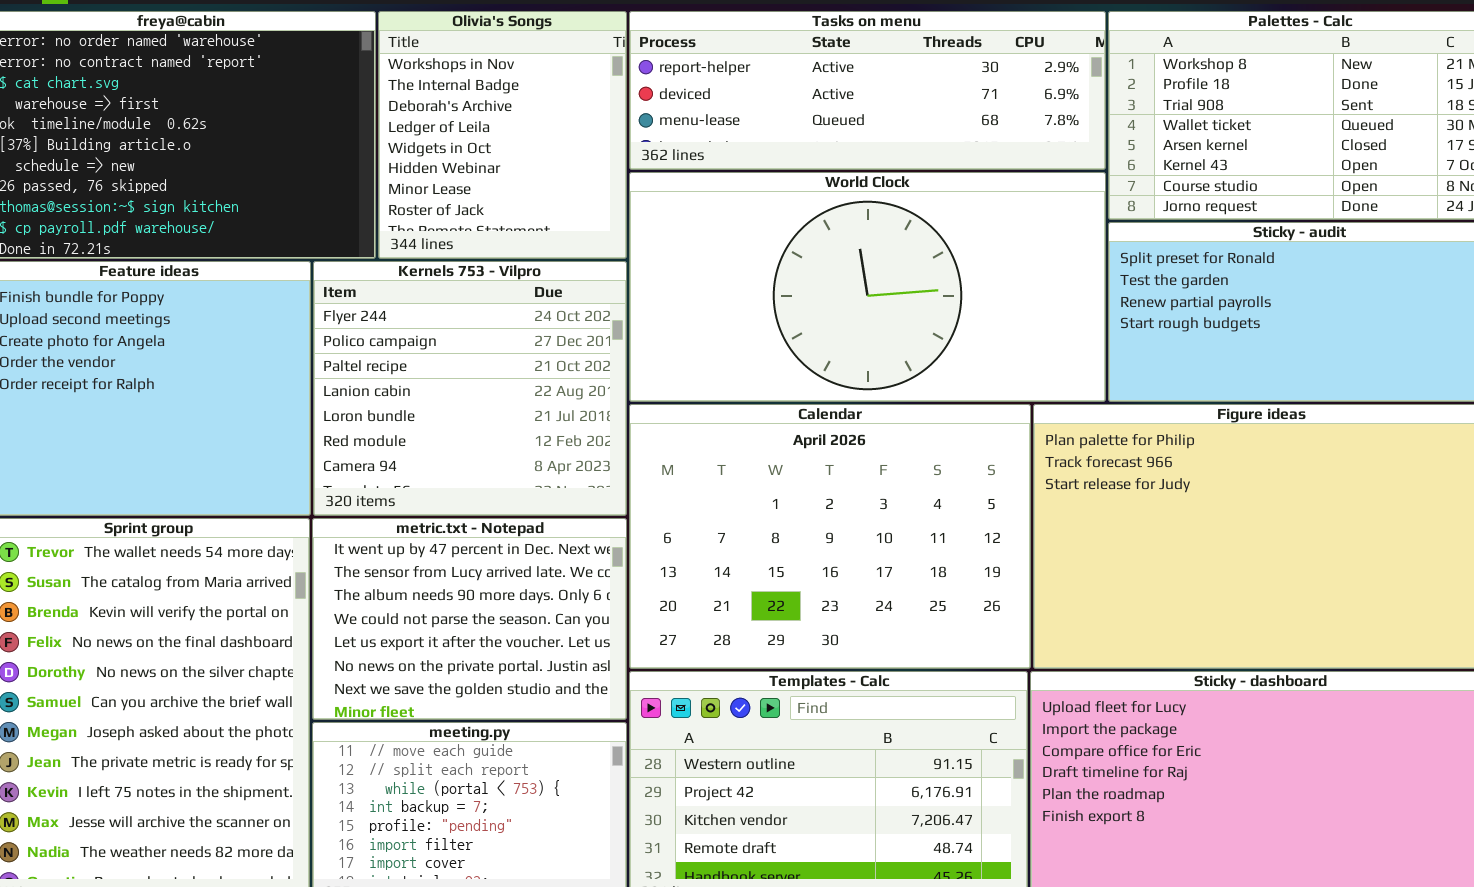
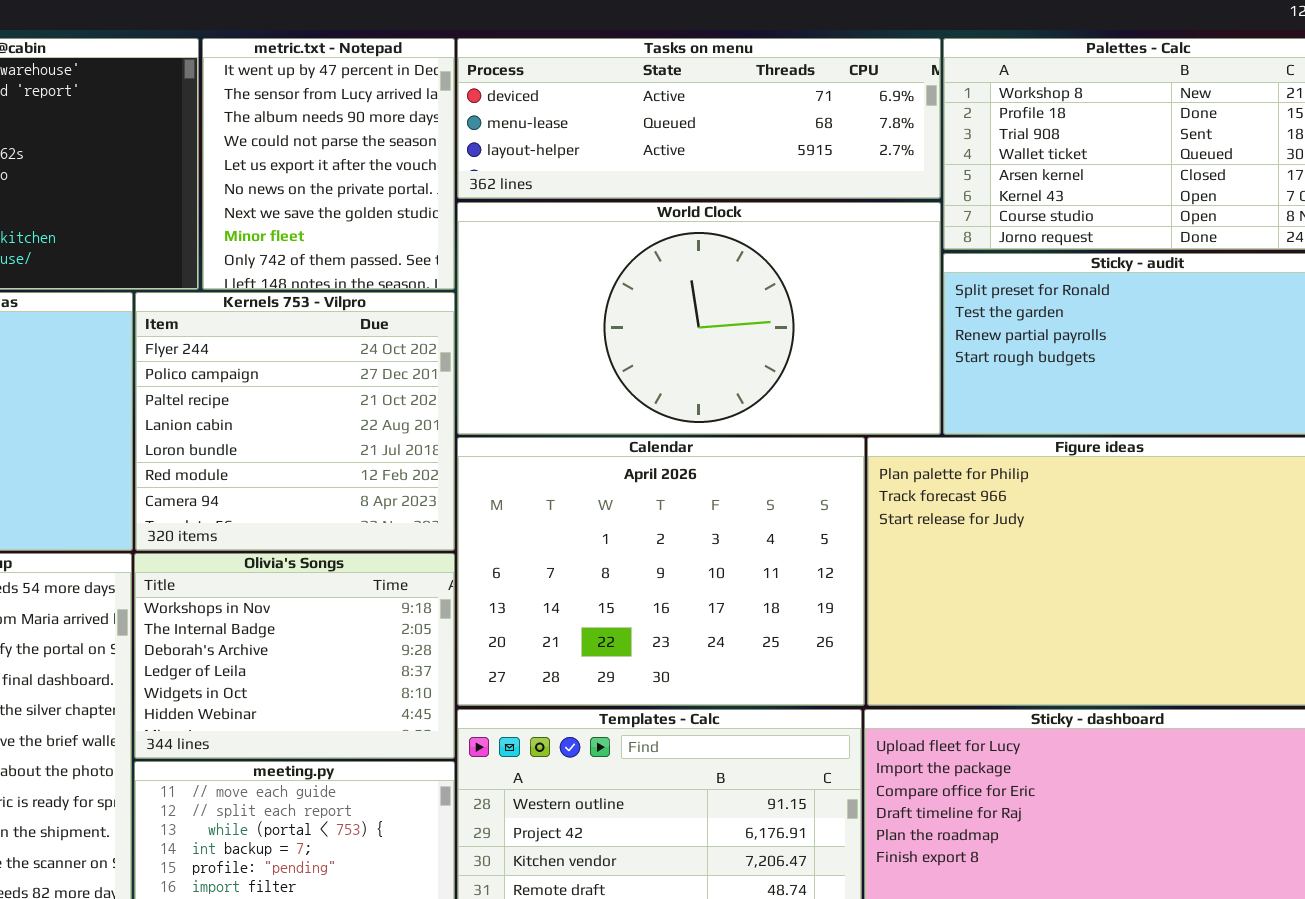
Olivia's Songs: [378,11,627,259] -> [134,553,455,759], moved, resized
Tasks on menu: [629,11,1106,170] -> [457,38,941,199], scrolled down 1 row
metric.txt - Notepad: [312,518,627,720] -> [202,38,455,290], moved, resized

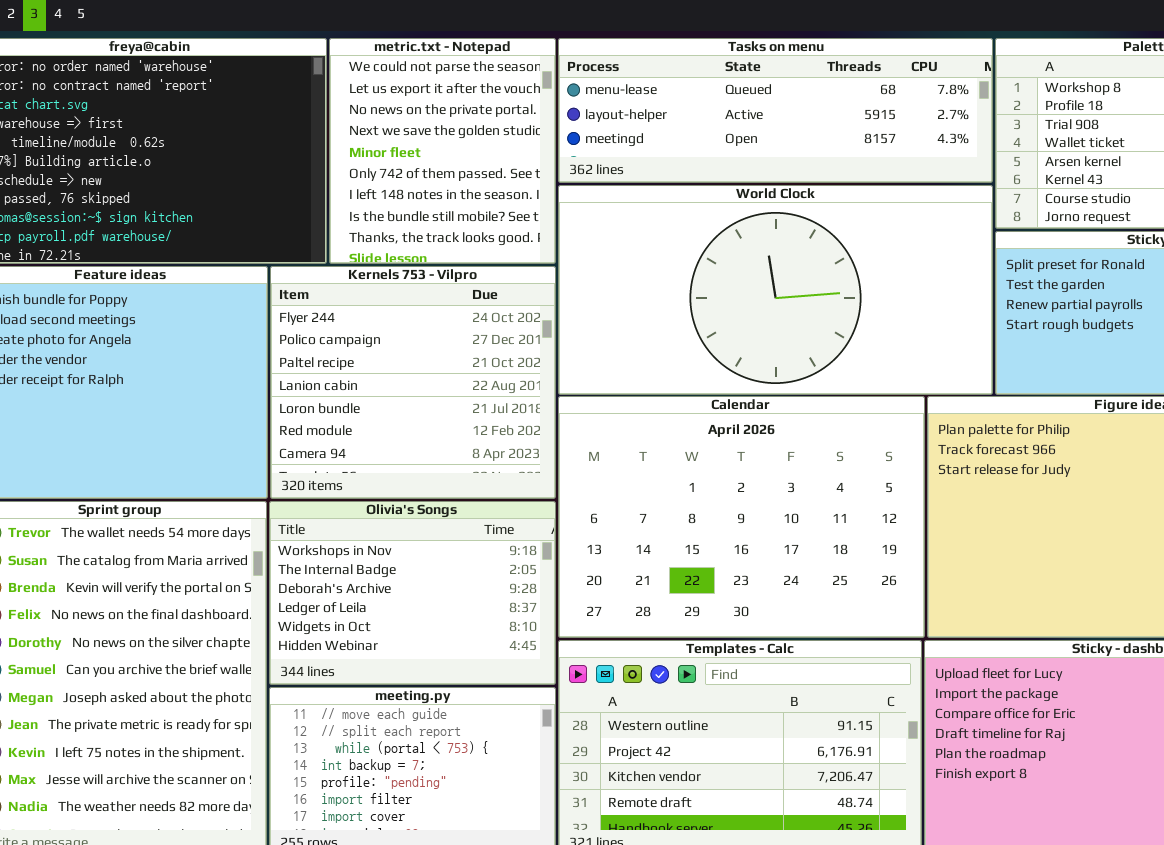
metric.txt - Notepad: [202,38,455,290] -> [329,38,556,264], scrolled down 3 rows
Tasks on menu: [457,38,941,199] -> [558,38,993,183], scrolled down 1 row

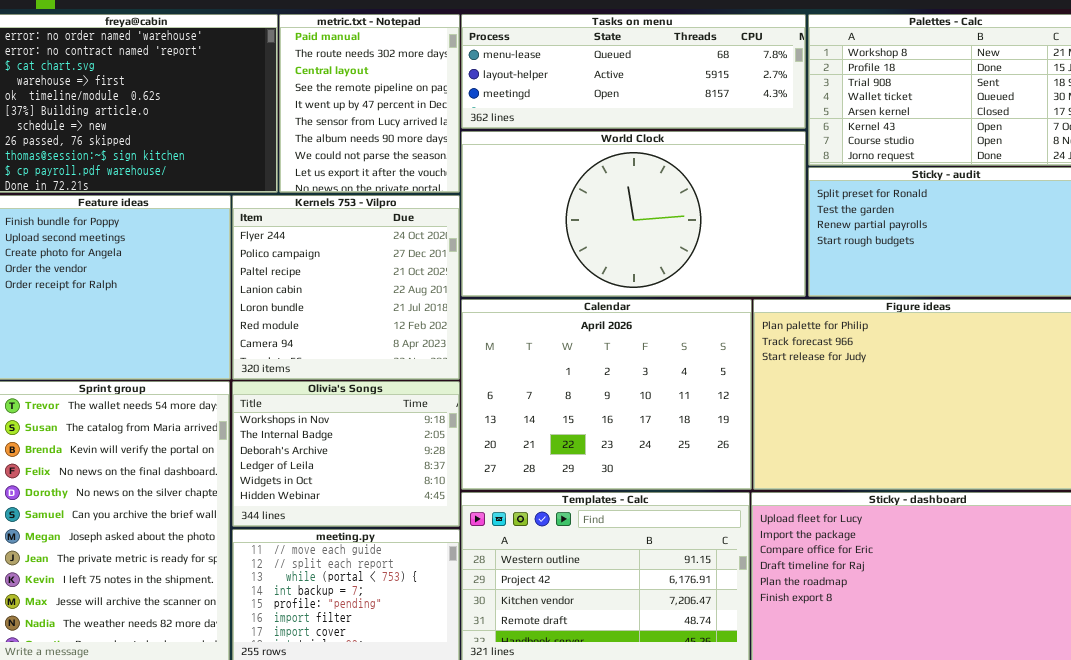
metric.txt - Notepad: [329,38,556,264] -> [279,14,460,193], scrolled up 7 rows

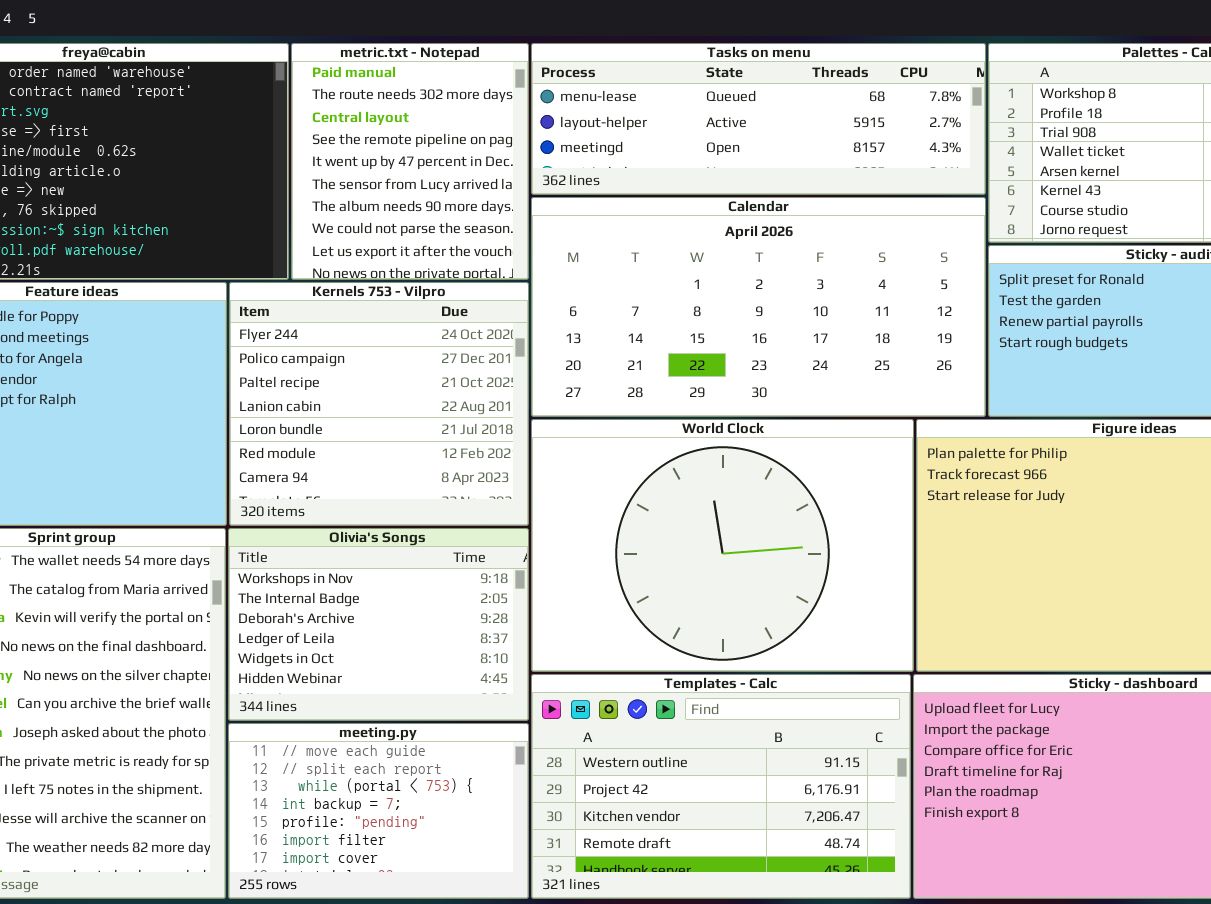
World Clock: [461,131,806,297] -> [531,419,914,672], moved, resized
Calendar: [461,299,752,490] -> [531,197,986,417], moved, resized

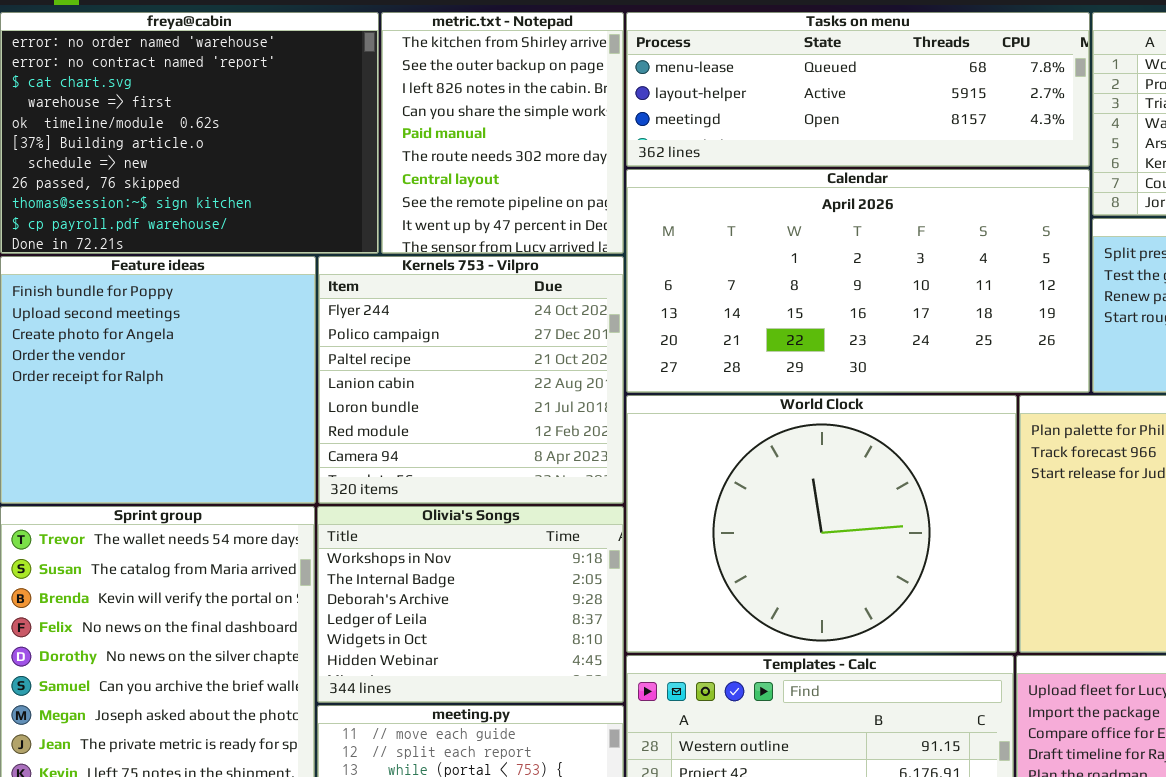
metric.txt - Notepad: [291,43,529,280] -> [381,12,624,254], scrolled up 4 rows

